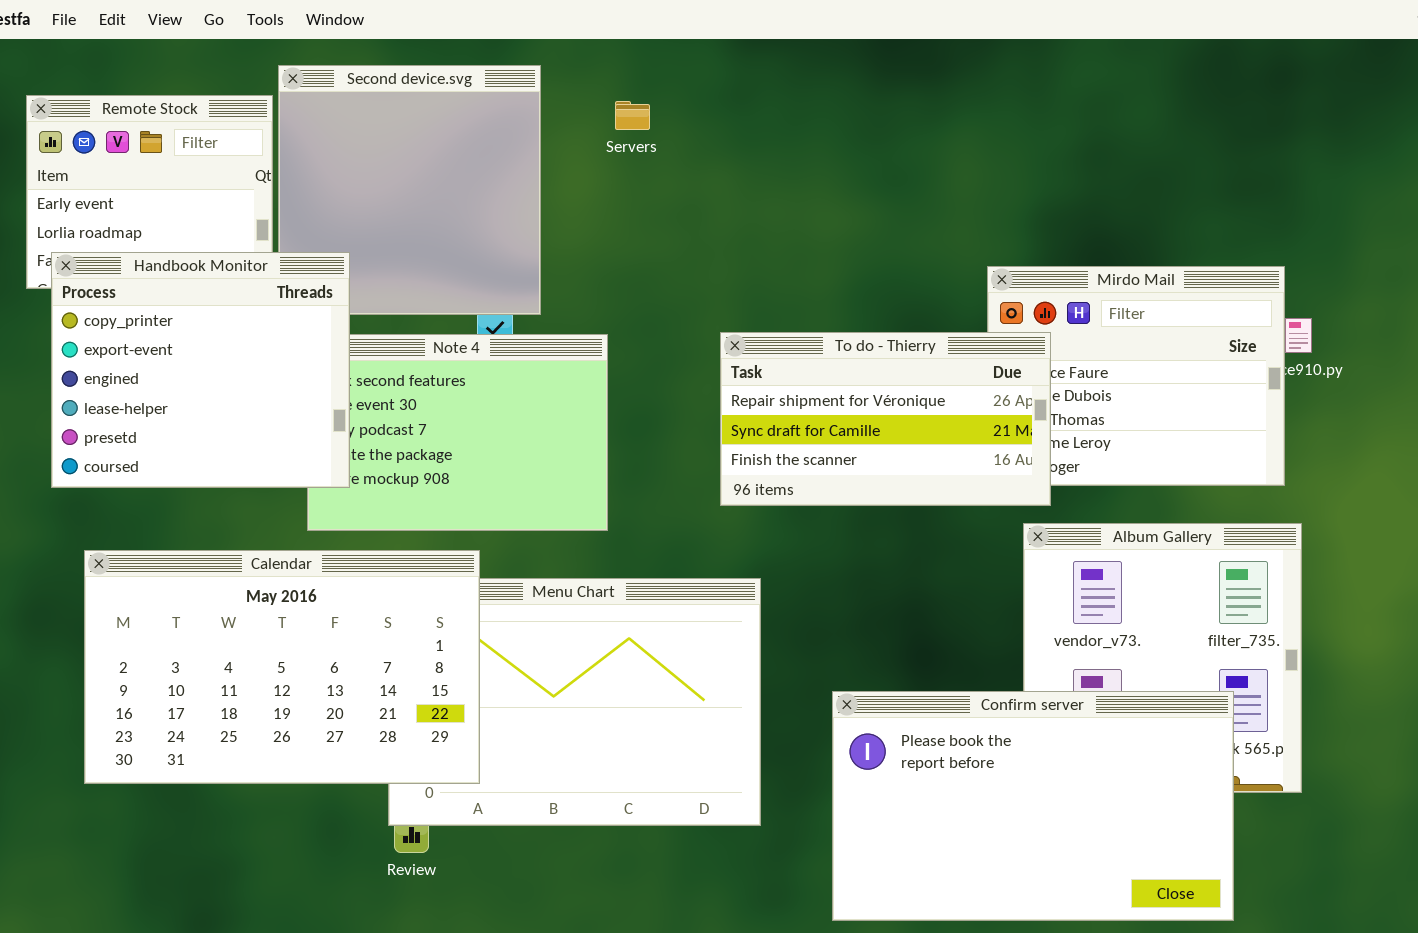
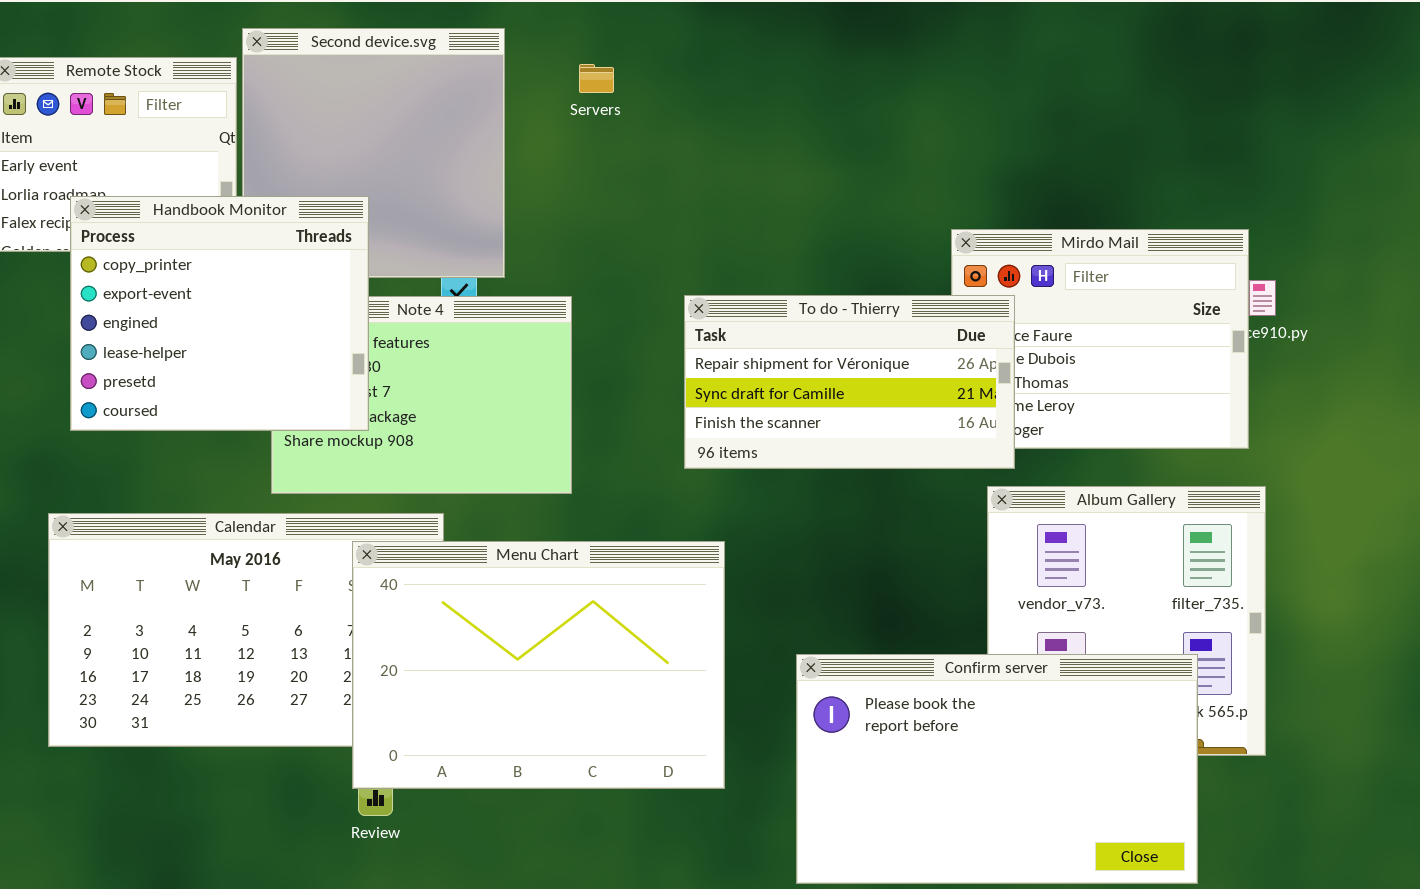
Handbook Monitor: [51,252,350,488] -> [70,196,369,431], moved
Menu Chart: [388,578,761,826] -> [352,541,725,789], raised

